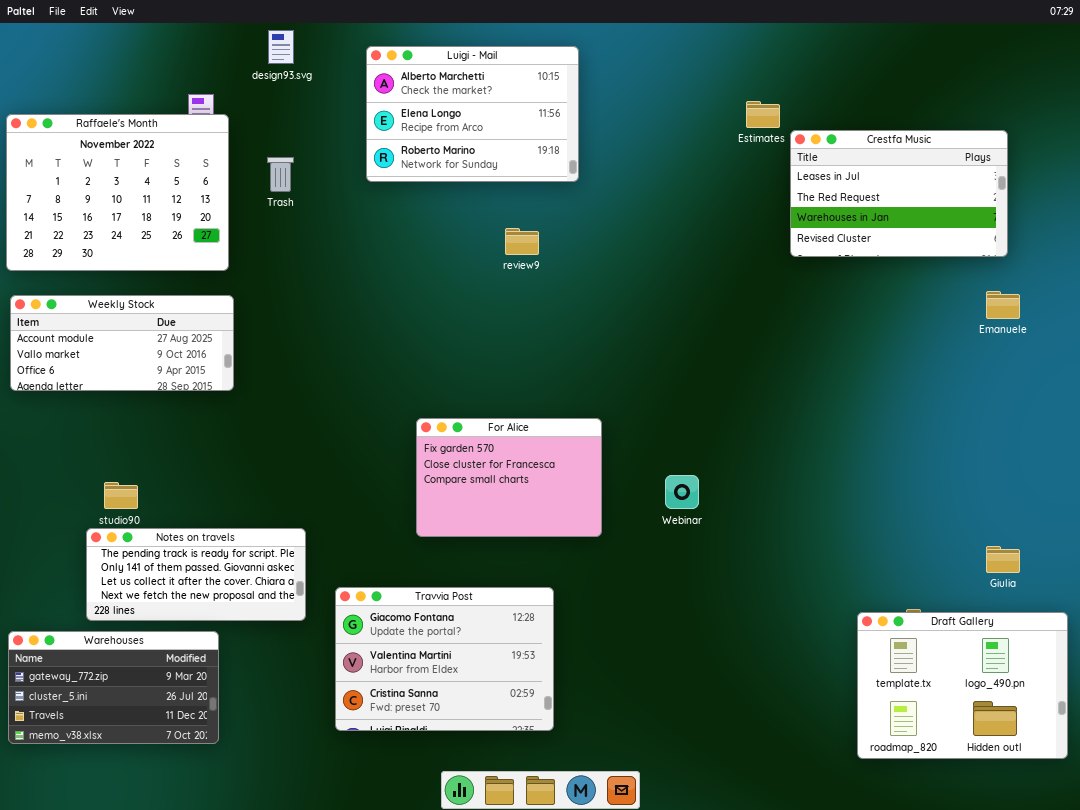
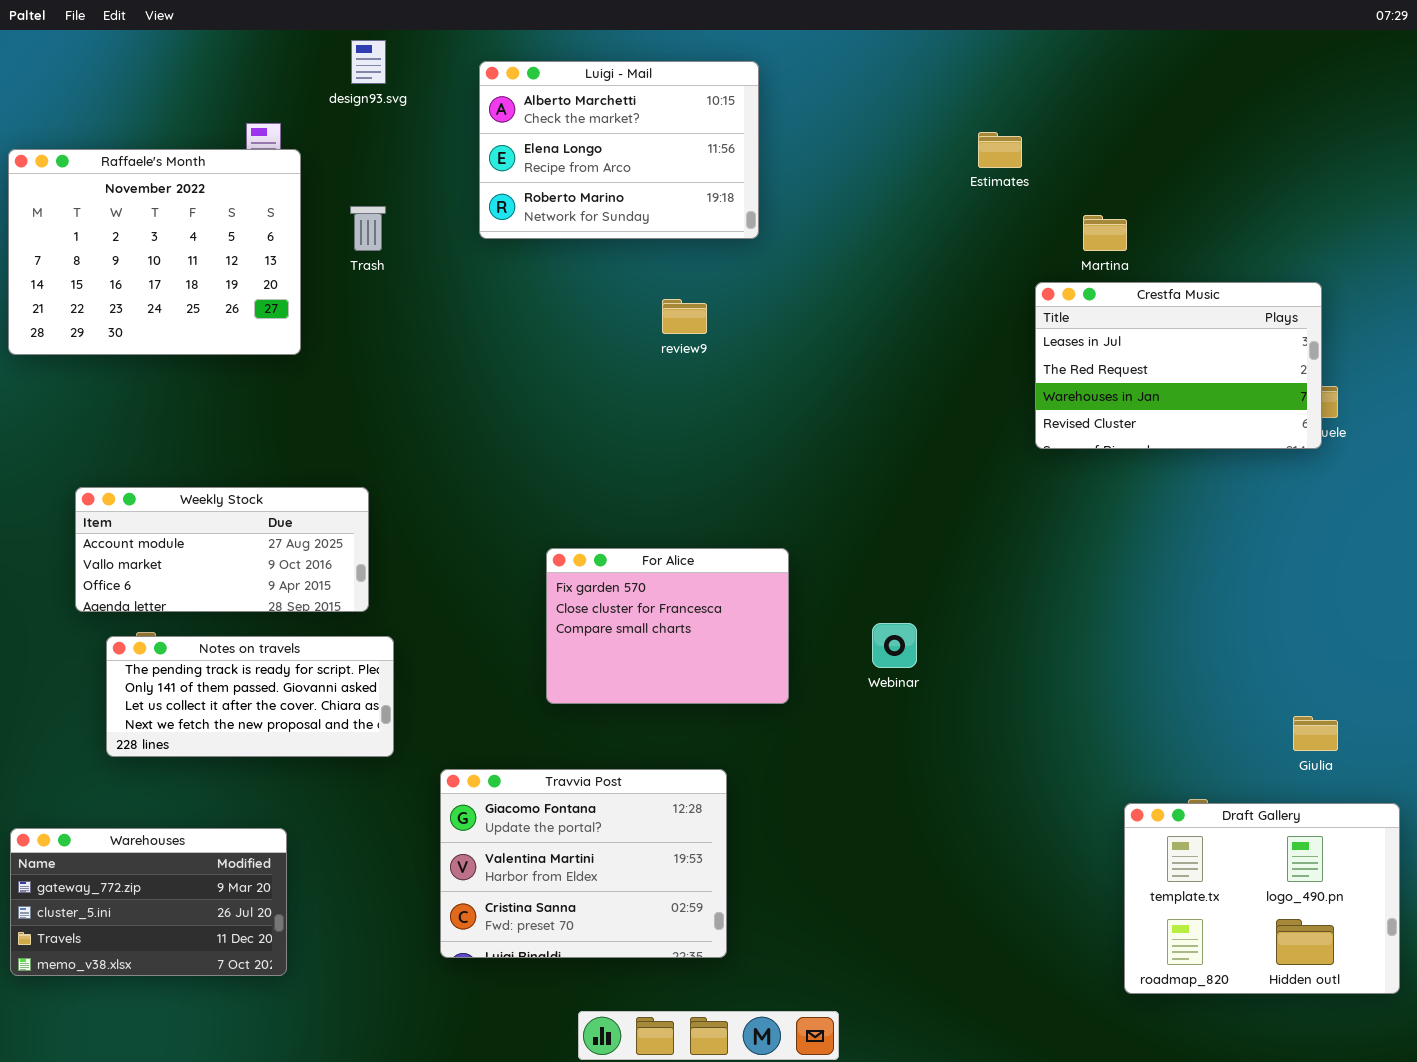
Crestfa Music: [790,130,1008,257] -> [1035,282,1322,449], moved
Weekly Stock: [10,295,234,391] -> [75,487,369,612], moved
Notes on travels: [86,528,306,621] -> [106,636,394,757], moved

